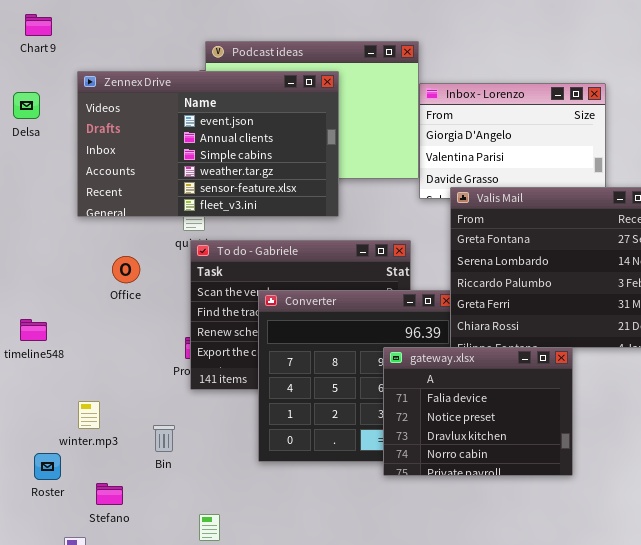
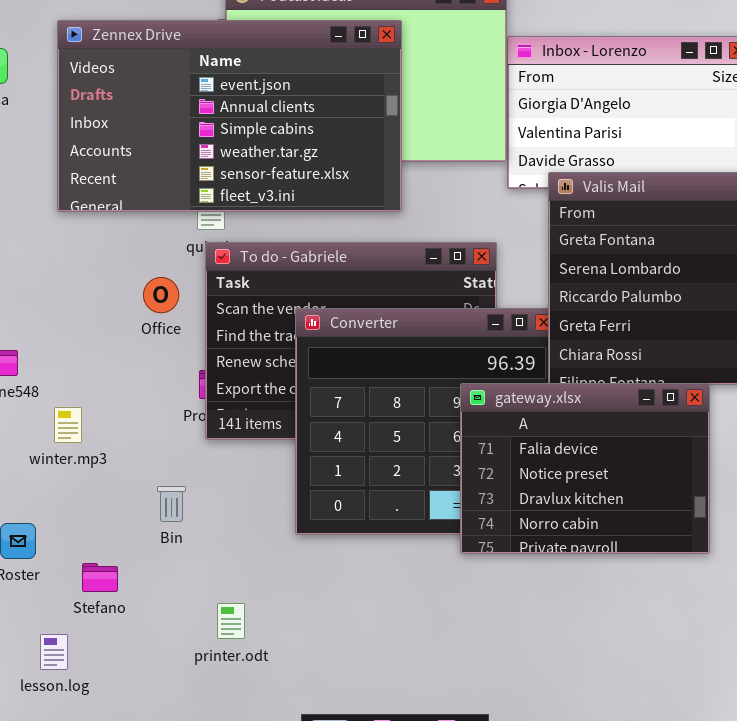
Office: [112,256,140,283] -> [143,277,179,313], moved
winter.mp3: [78,401,100,429] -> [54,407,82,443], moved

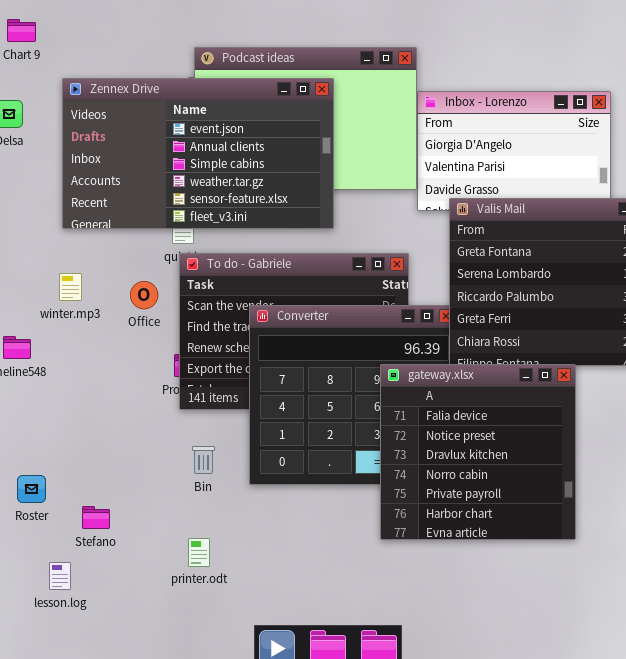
gateway.xlsx: [460,383,710,554] -> [380,364,576,540], resized
winter.mp3: [54,407,82,443] -> [59,273,82,301], moved
Bin: [157,486,186,522] -> [192,446,215,474], moved

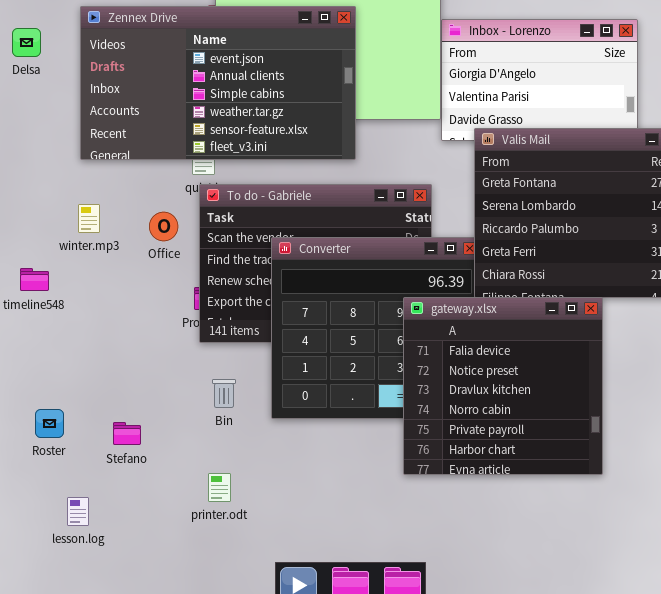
Stefano: [82,506,110,529] -> [113,422,141,445], moved

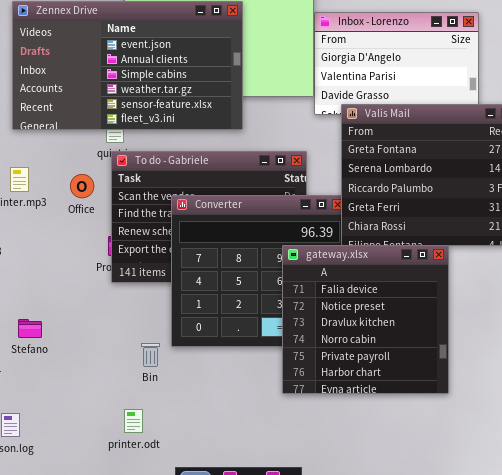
Bin: [212,379,236,408] -> [141,343,160,367], moved
Stefano: [113,422,141,445] -> [18,319,42,338], moved
printer.odt: [208,473,231,502] -> [124,409,143,433], moved

